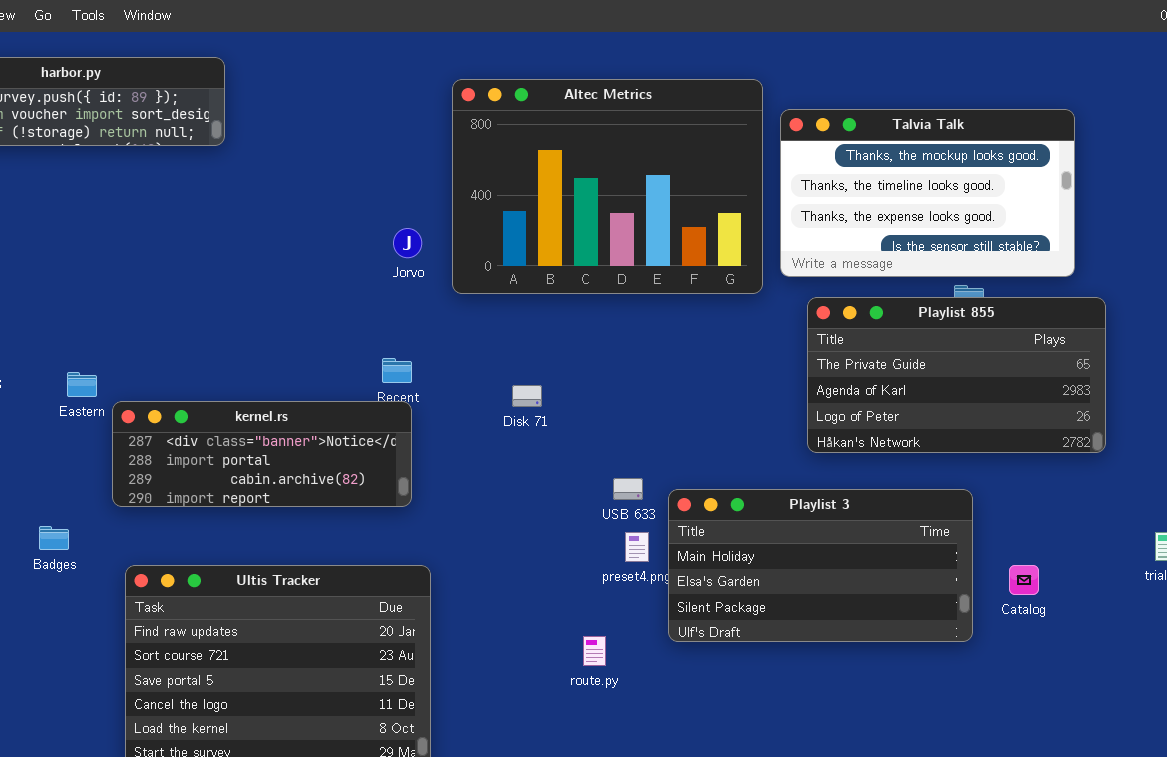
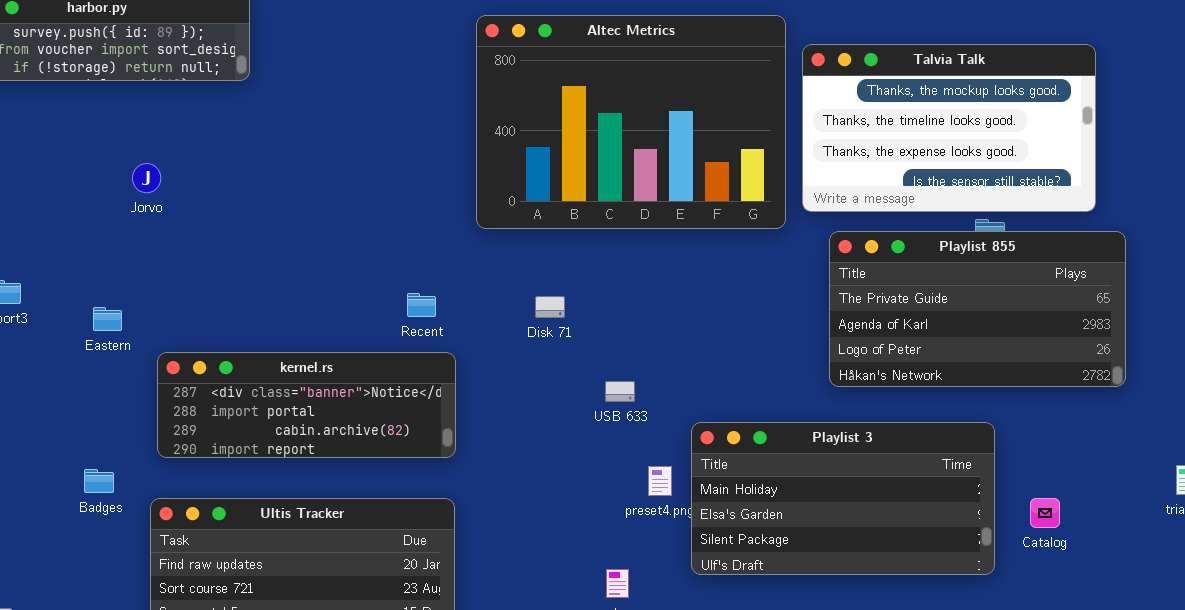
Jorvo: [393,228,422,258] -> [132,163,161,193], moved
Disk 71: [512,385,542,407] -> [535,296,565,318], moved
kernel.rs: [112,401,412,507] -> [157,352,456,458], moved
USB 633: [613,478,643,500] -> [605,381,635,402], moved
Badges: [39,526,69,550] -> [84,469,114,493], moved

